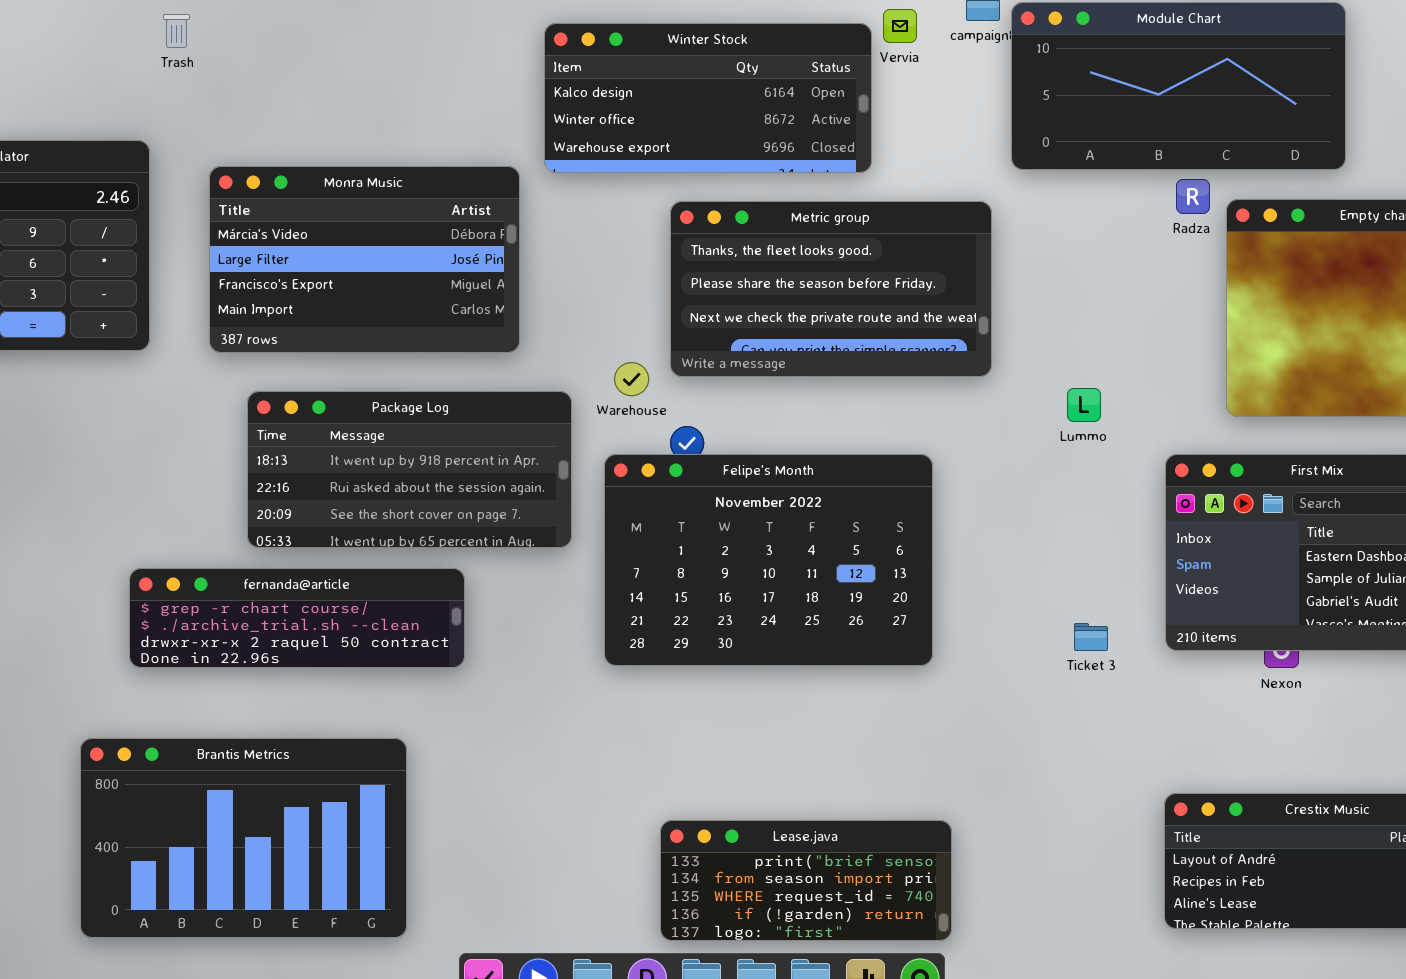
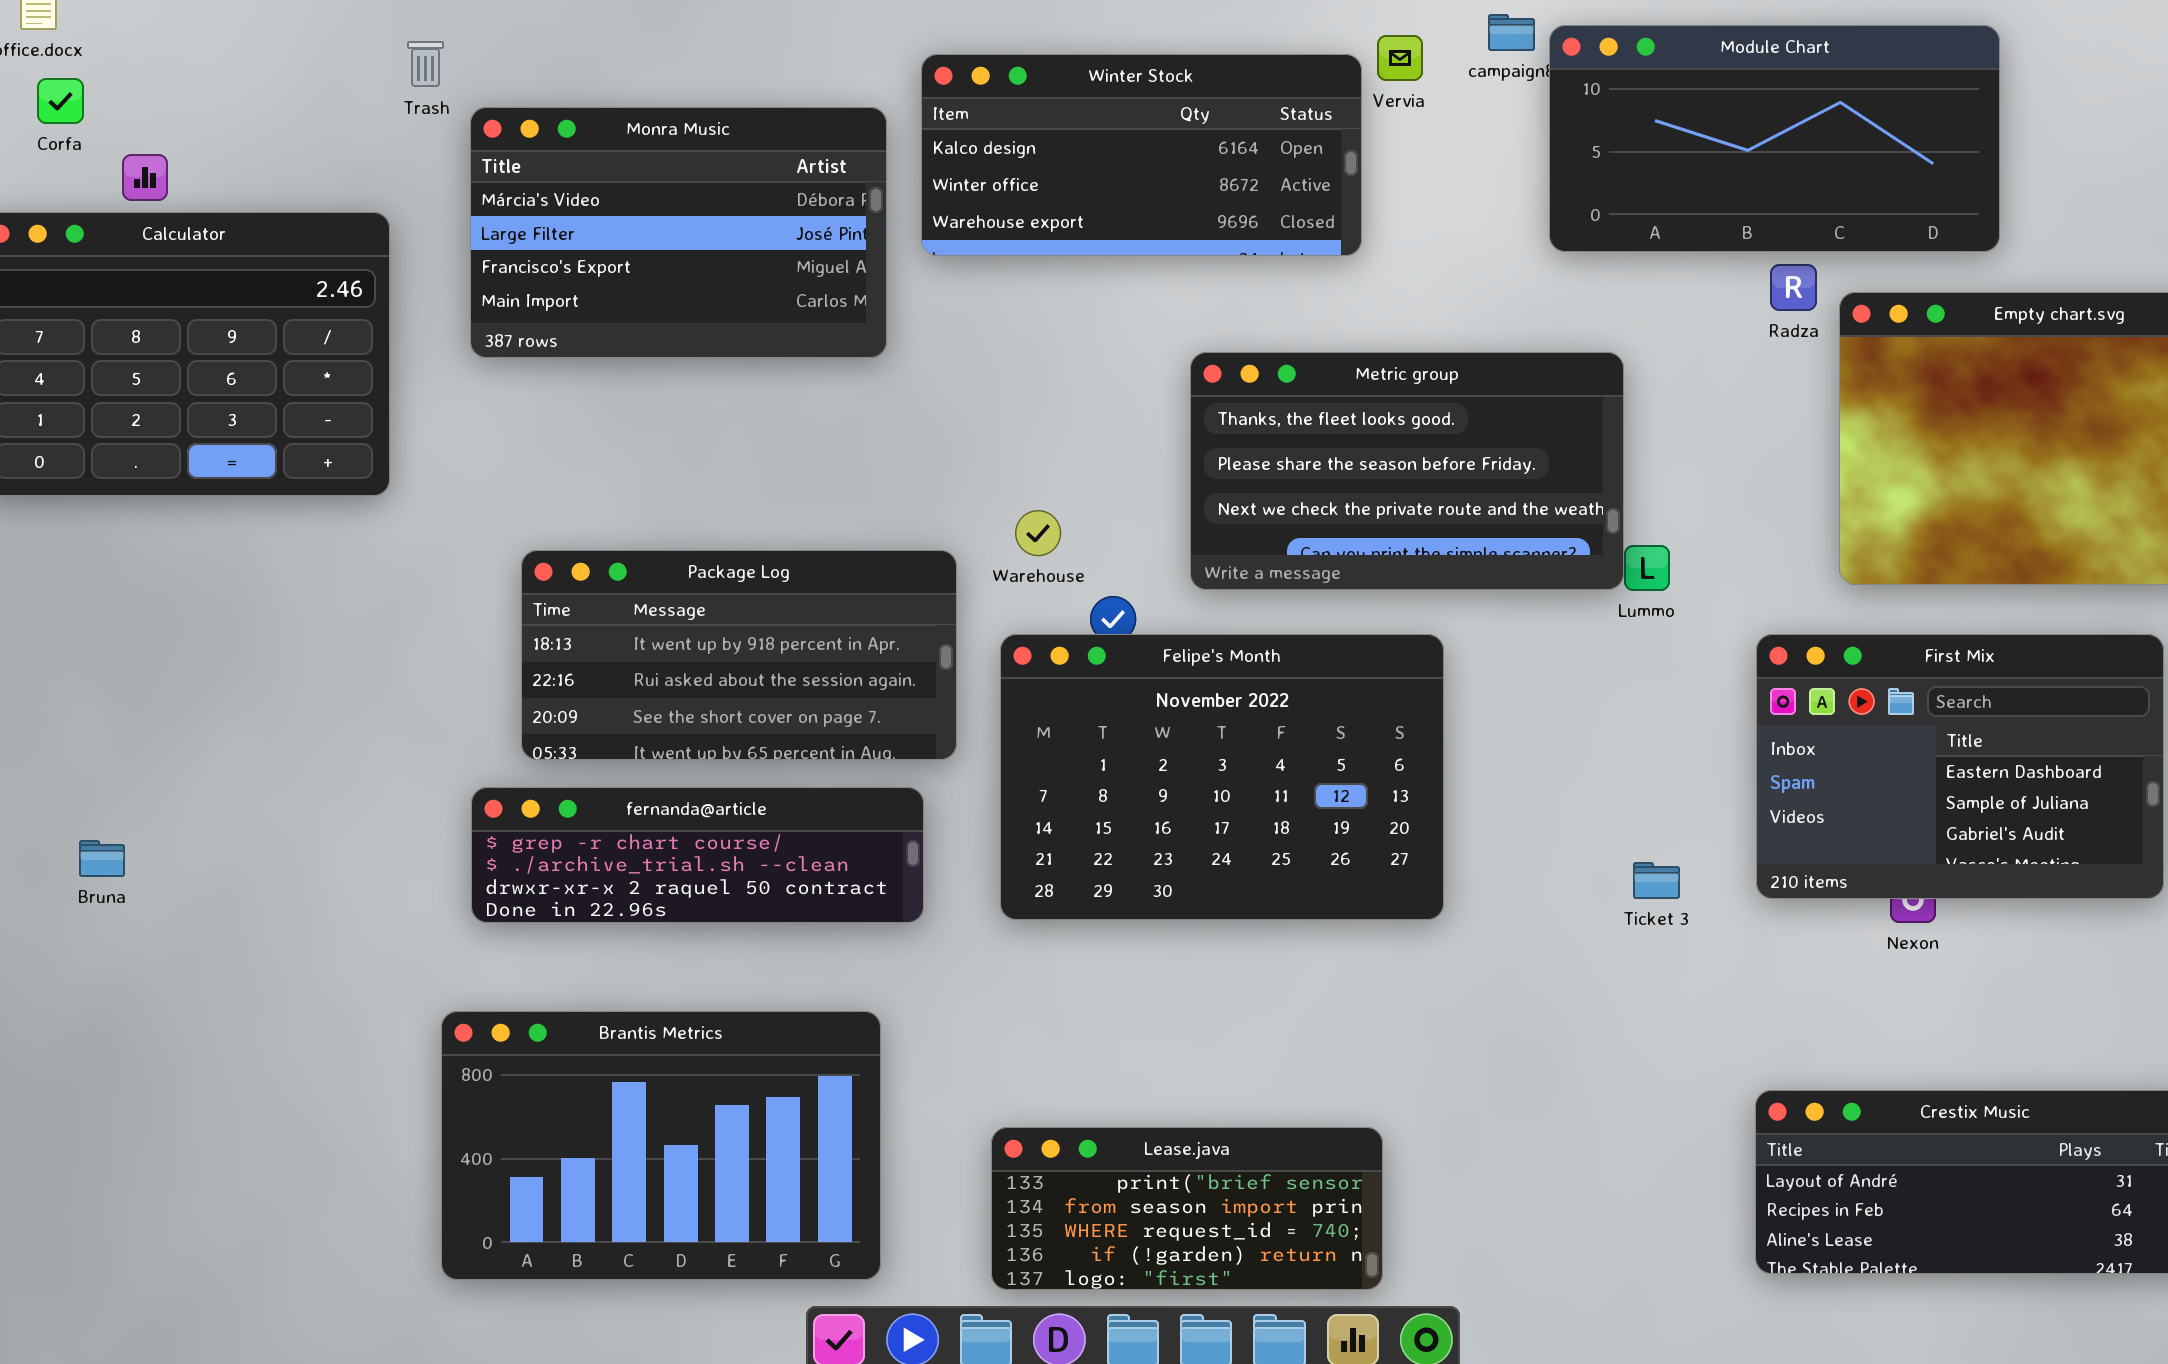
Monra Music: [209,166,520,353] -> [470,107,887,358], moved
Metric group: [670,201,992,377] -> [1190,352,1624,590], moved
fernanda@article: [129,568,465,668] -> [471,787,924,923], moved
Brantis Metrics: [80,738,407,938] -> [441,1011,881,1280], moved
Lease.java: [660,820,952,941] -> [991,1127,1383,1290], moved

